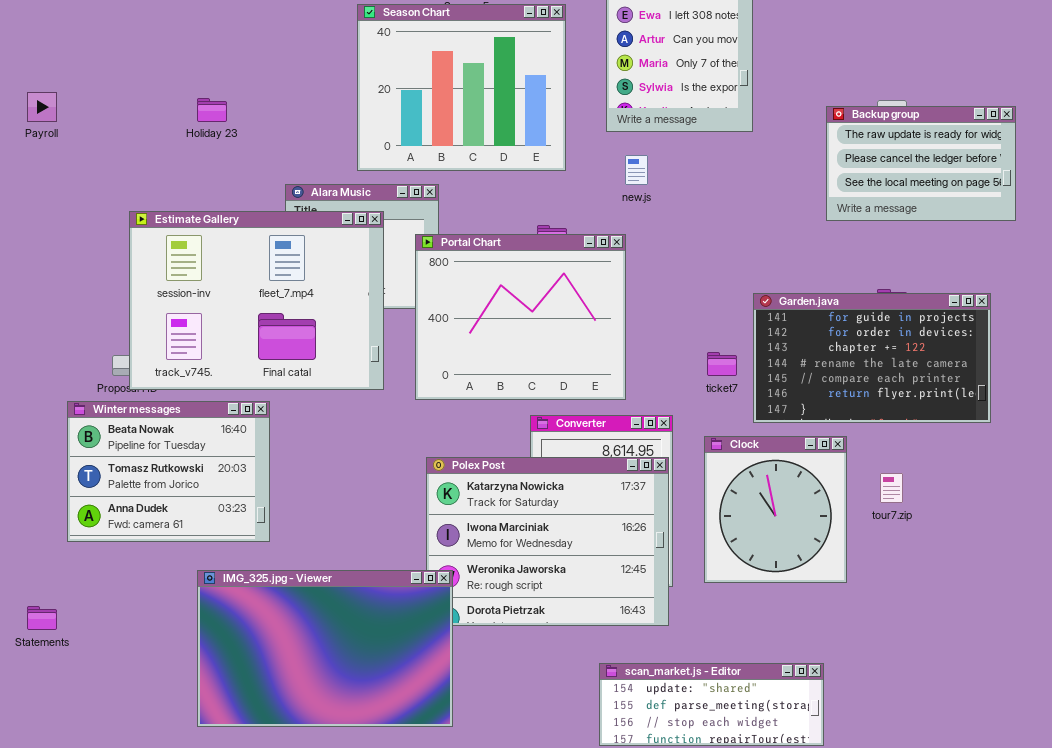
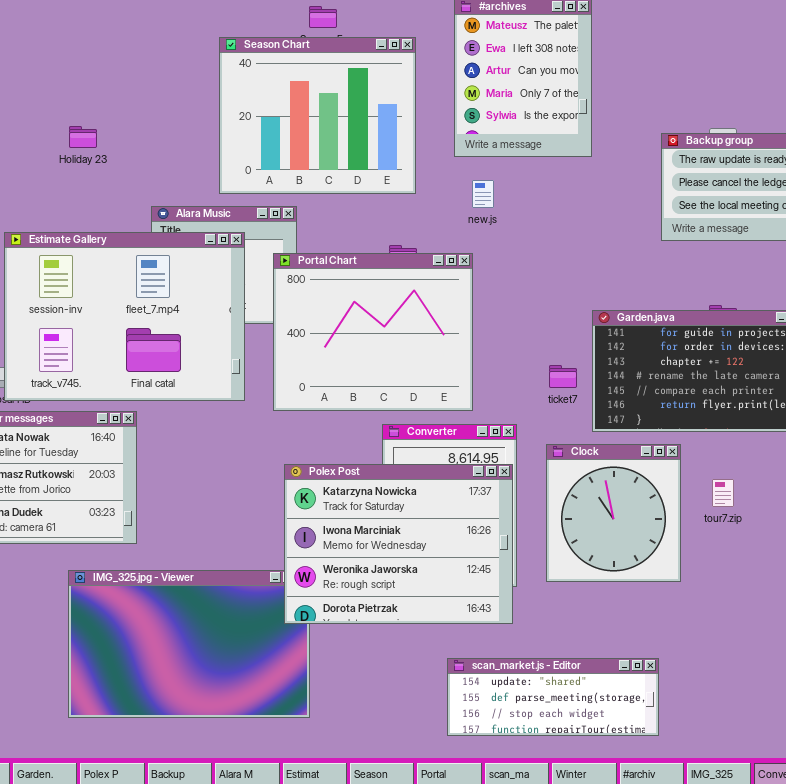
Polex Post: [426,457,669,626] -> [284,464,513,624], raised

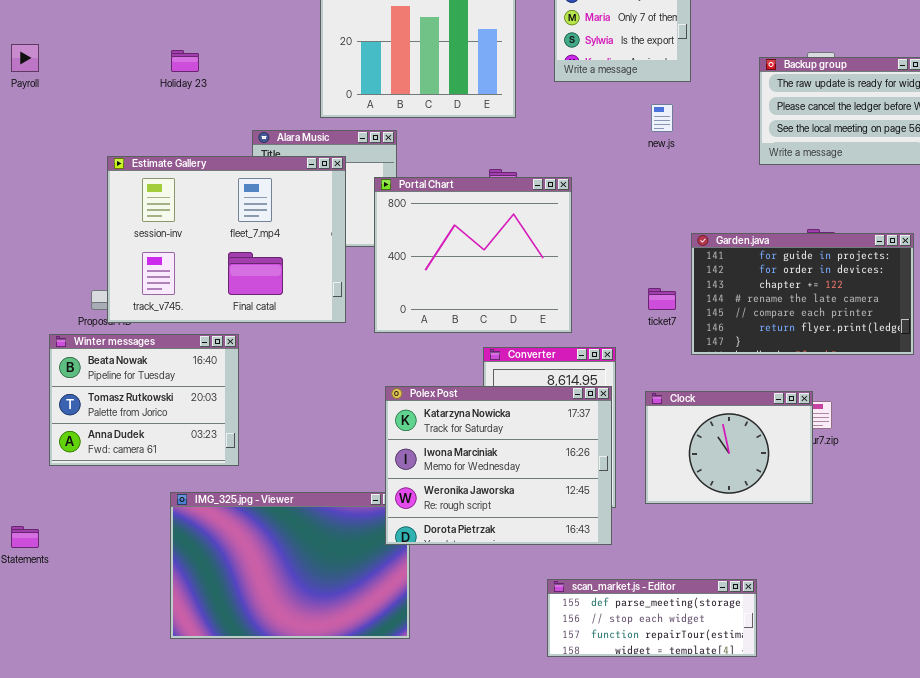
new.js: [472,180,494,208] -> [651,104,673,132], moved
Clock: [546,444,681,582] -> [645,391,813,504], resized
scan_market.js - Editor: [447,658,659,736] -> [547,579,757,657], scrolled down 1 row

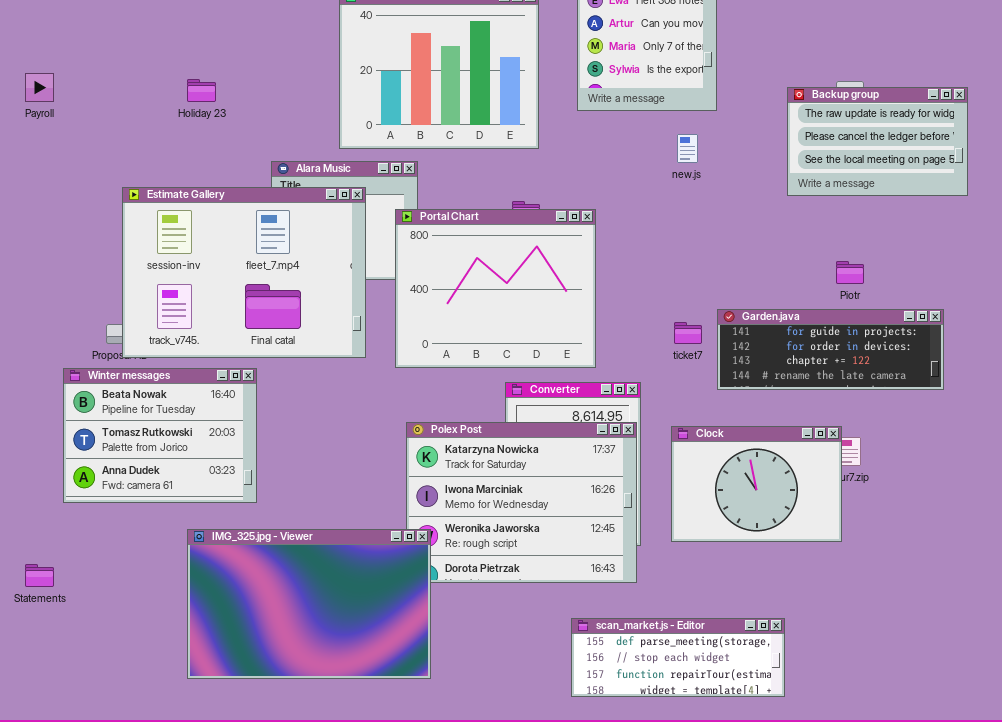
Garden.java: [691,233,914,355] -> [717,309,944,390], resized
IMG_325.jpg - Viewer: [170,492,410,639] -> [187,529,431,679], raised

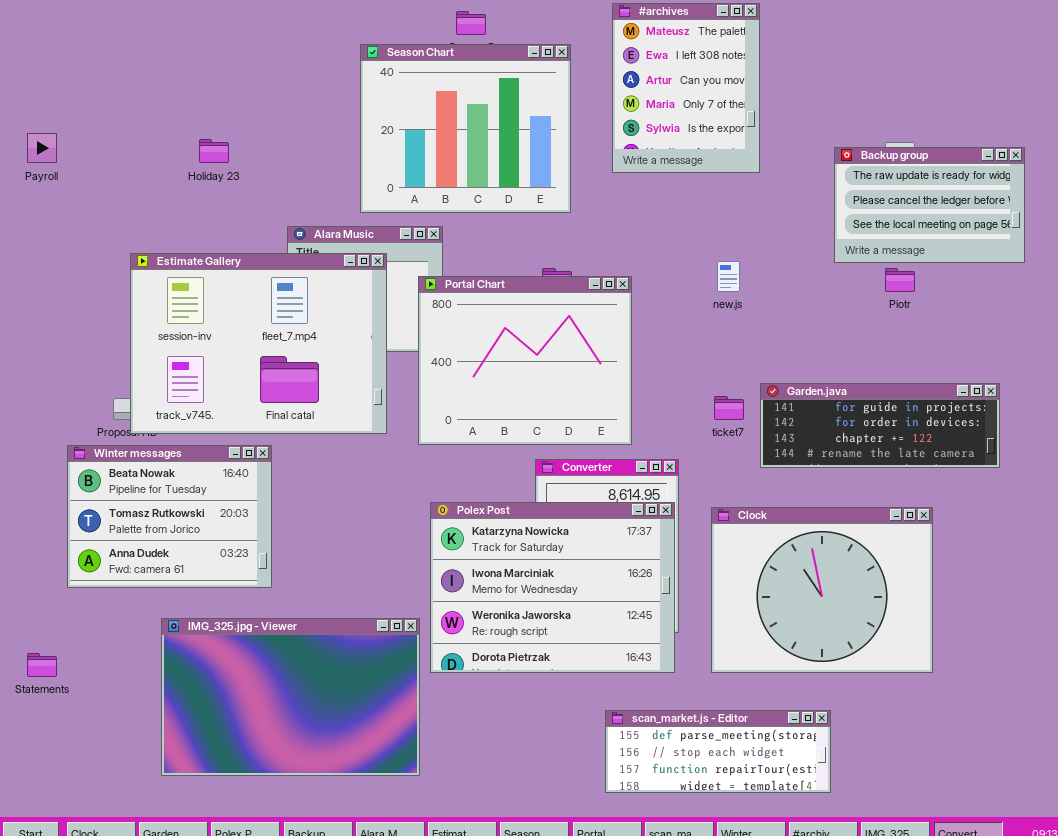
new.js: [677,134,698,163] -> [717,261,740,292], moved
Piotr: [836,261,864,284] -> [885,268,915,292], moved
Clock: [671,426,842,542] -> [711,507,933,673], resized
IMG_325.jpg - Viewer: [187,529,431,679] -> [161,618,420,776], moved

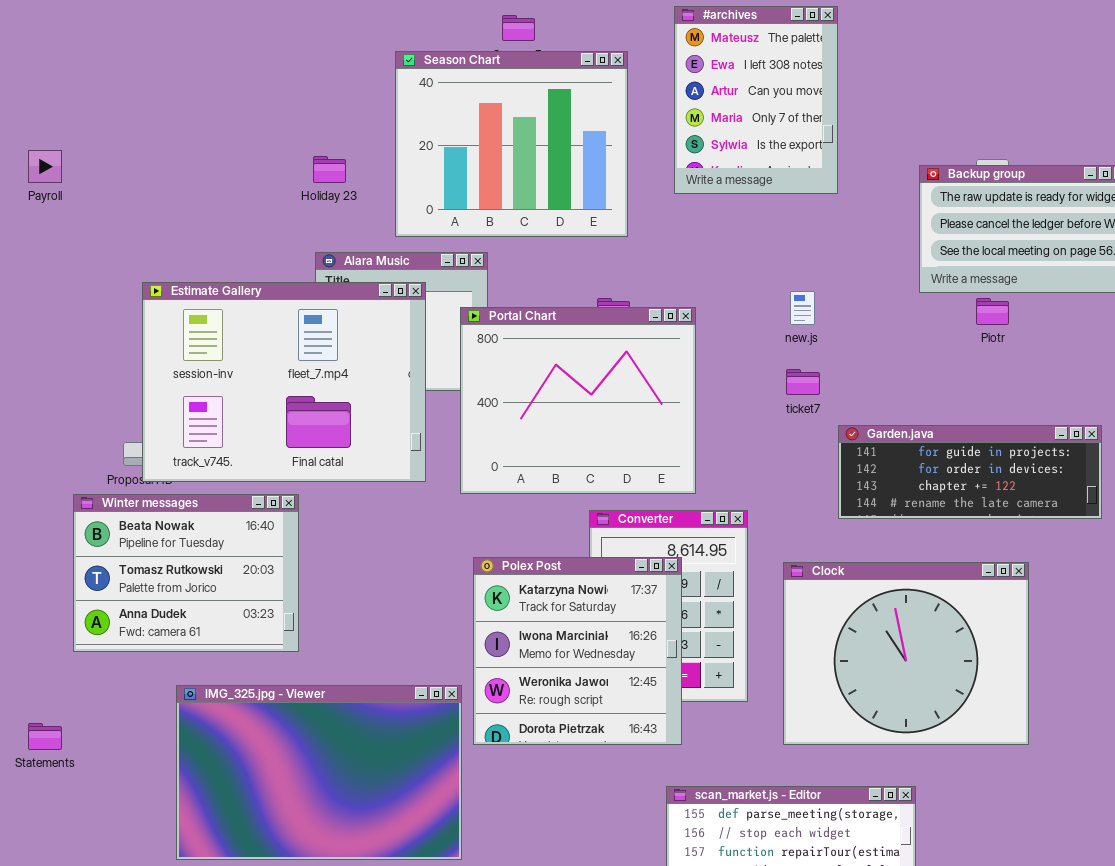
Holiday 23: [199,139,229,163] -> [313,156,346,183], moved
ticket7: [714,396,744,420] -> [786,369,820,395], moved
Polex Post: [430,502,675,673] -> [473,557,682,745], resized

